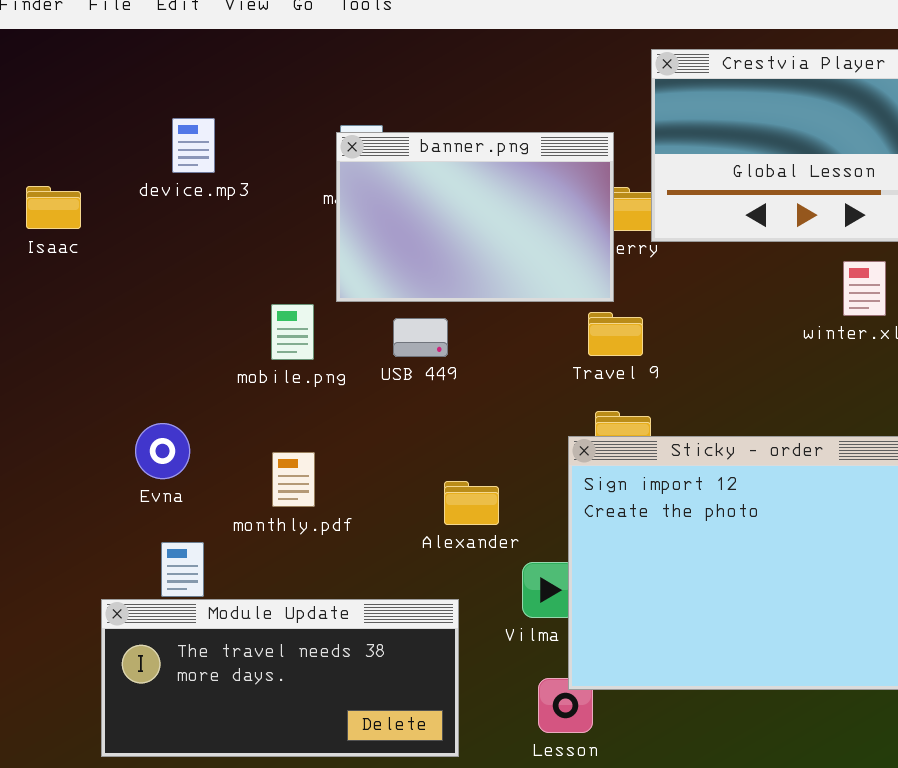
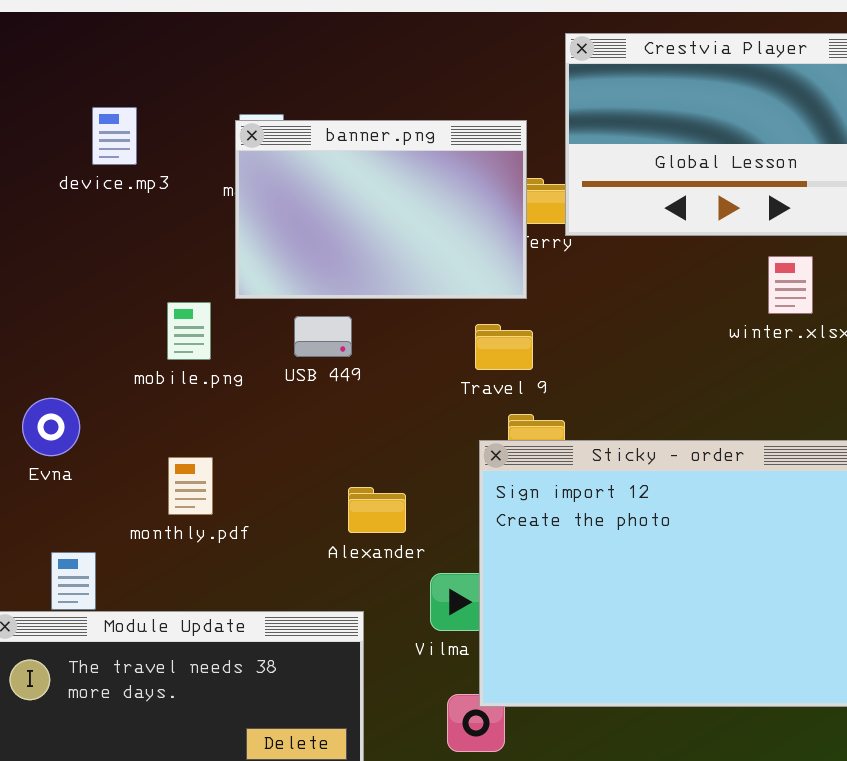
device.mp3: [172,118,215,173] -> [92,107,137,165], moved
Travel 9: [588,312,643,356] -> [475,324,533,370], moved
Evna: [135,423,190,479] -> [22,398,80,456], moved

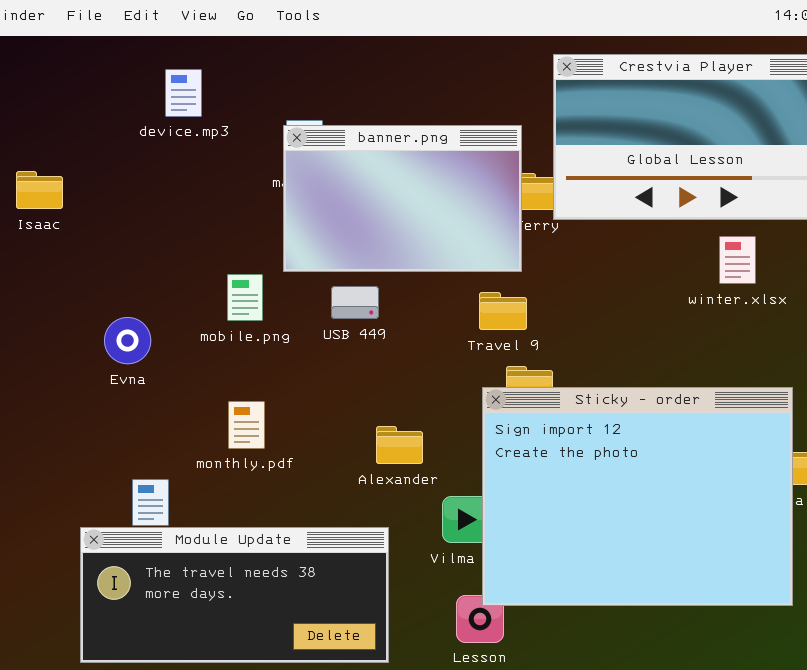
device.mp3: [92,107,137,165] -> [165,69,202,117], moved
Evna: [22,398,80,456] -> [104,317,151,364], moved

